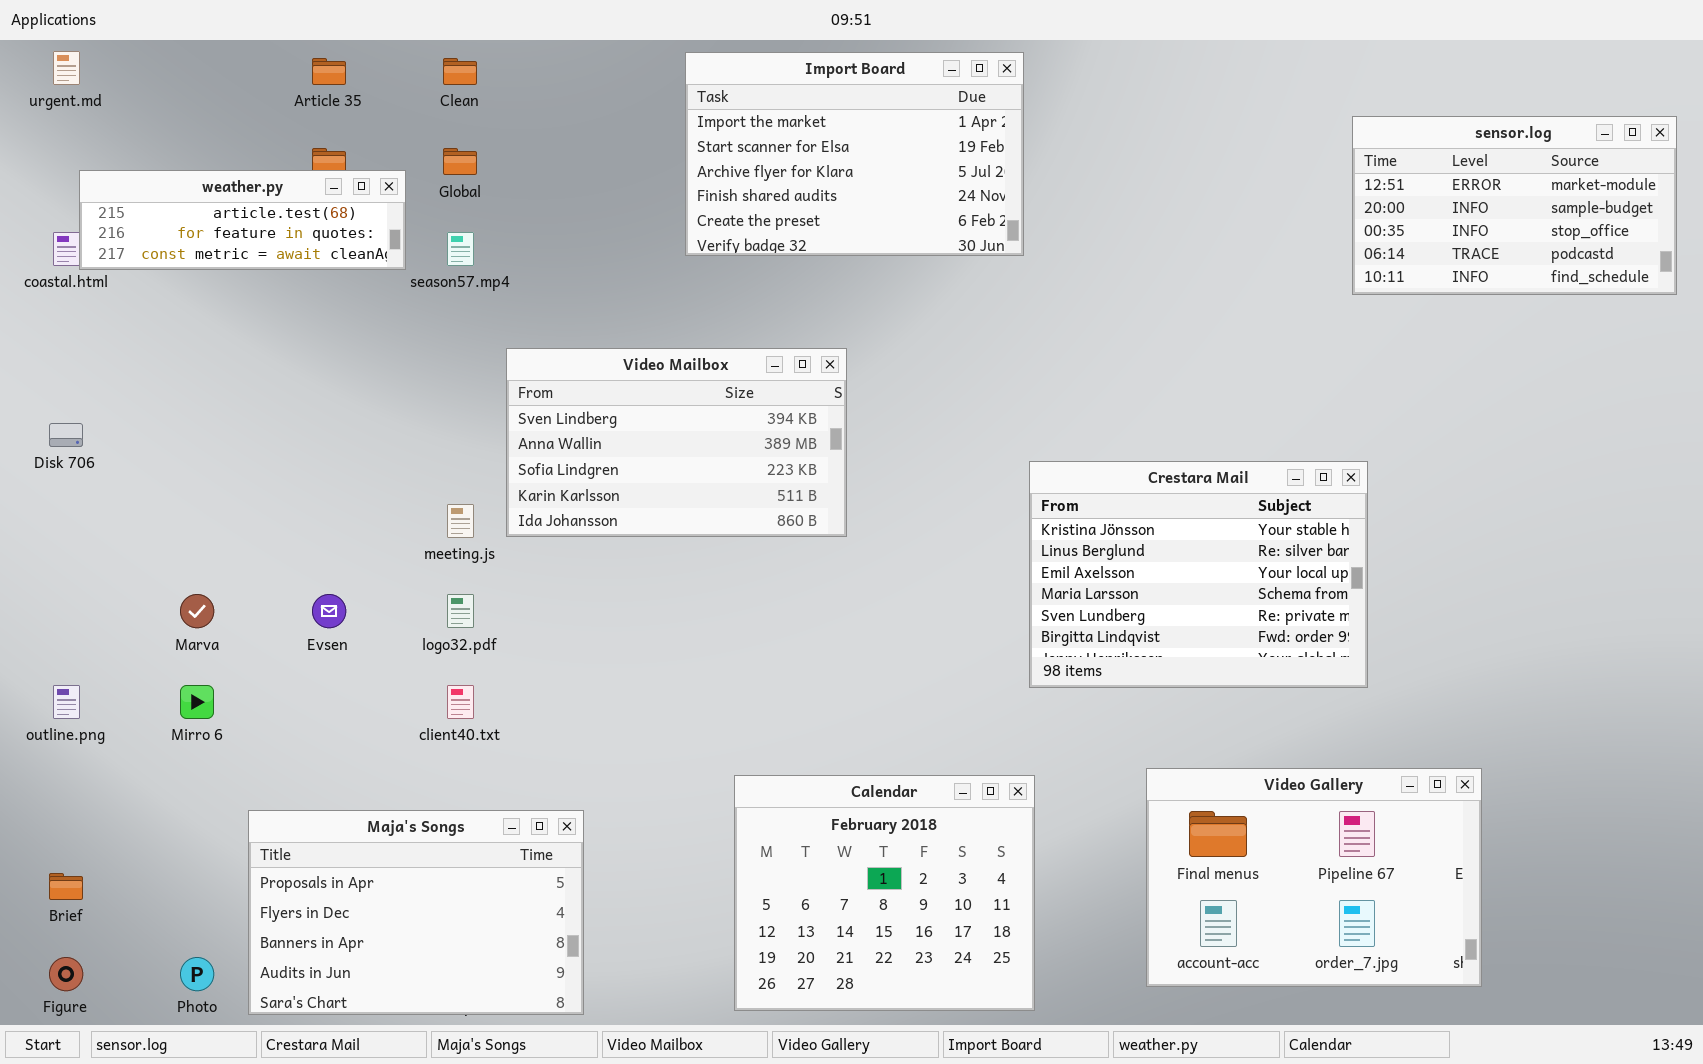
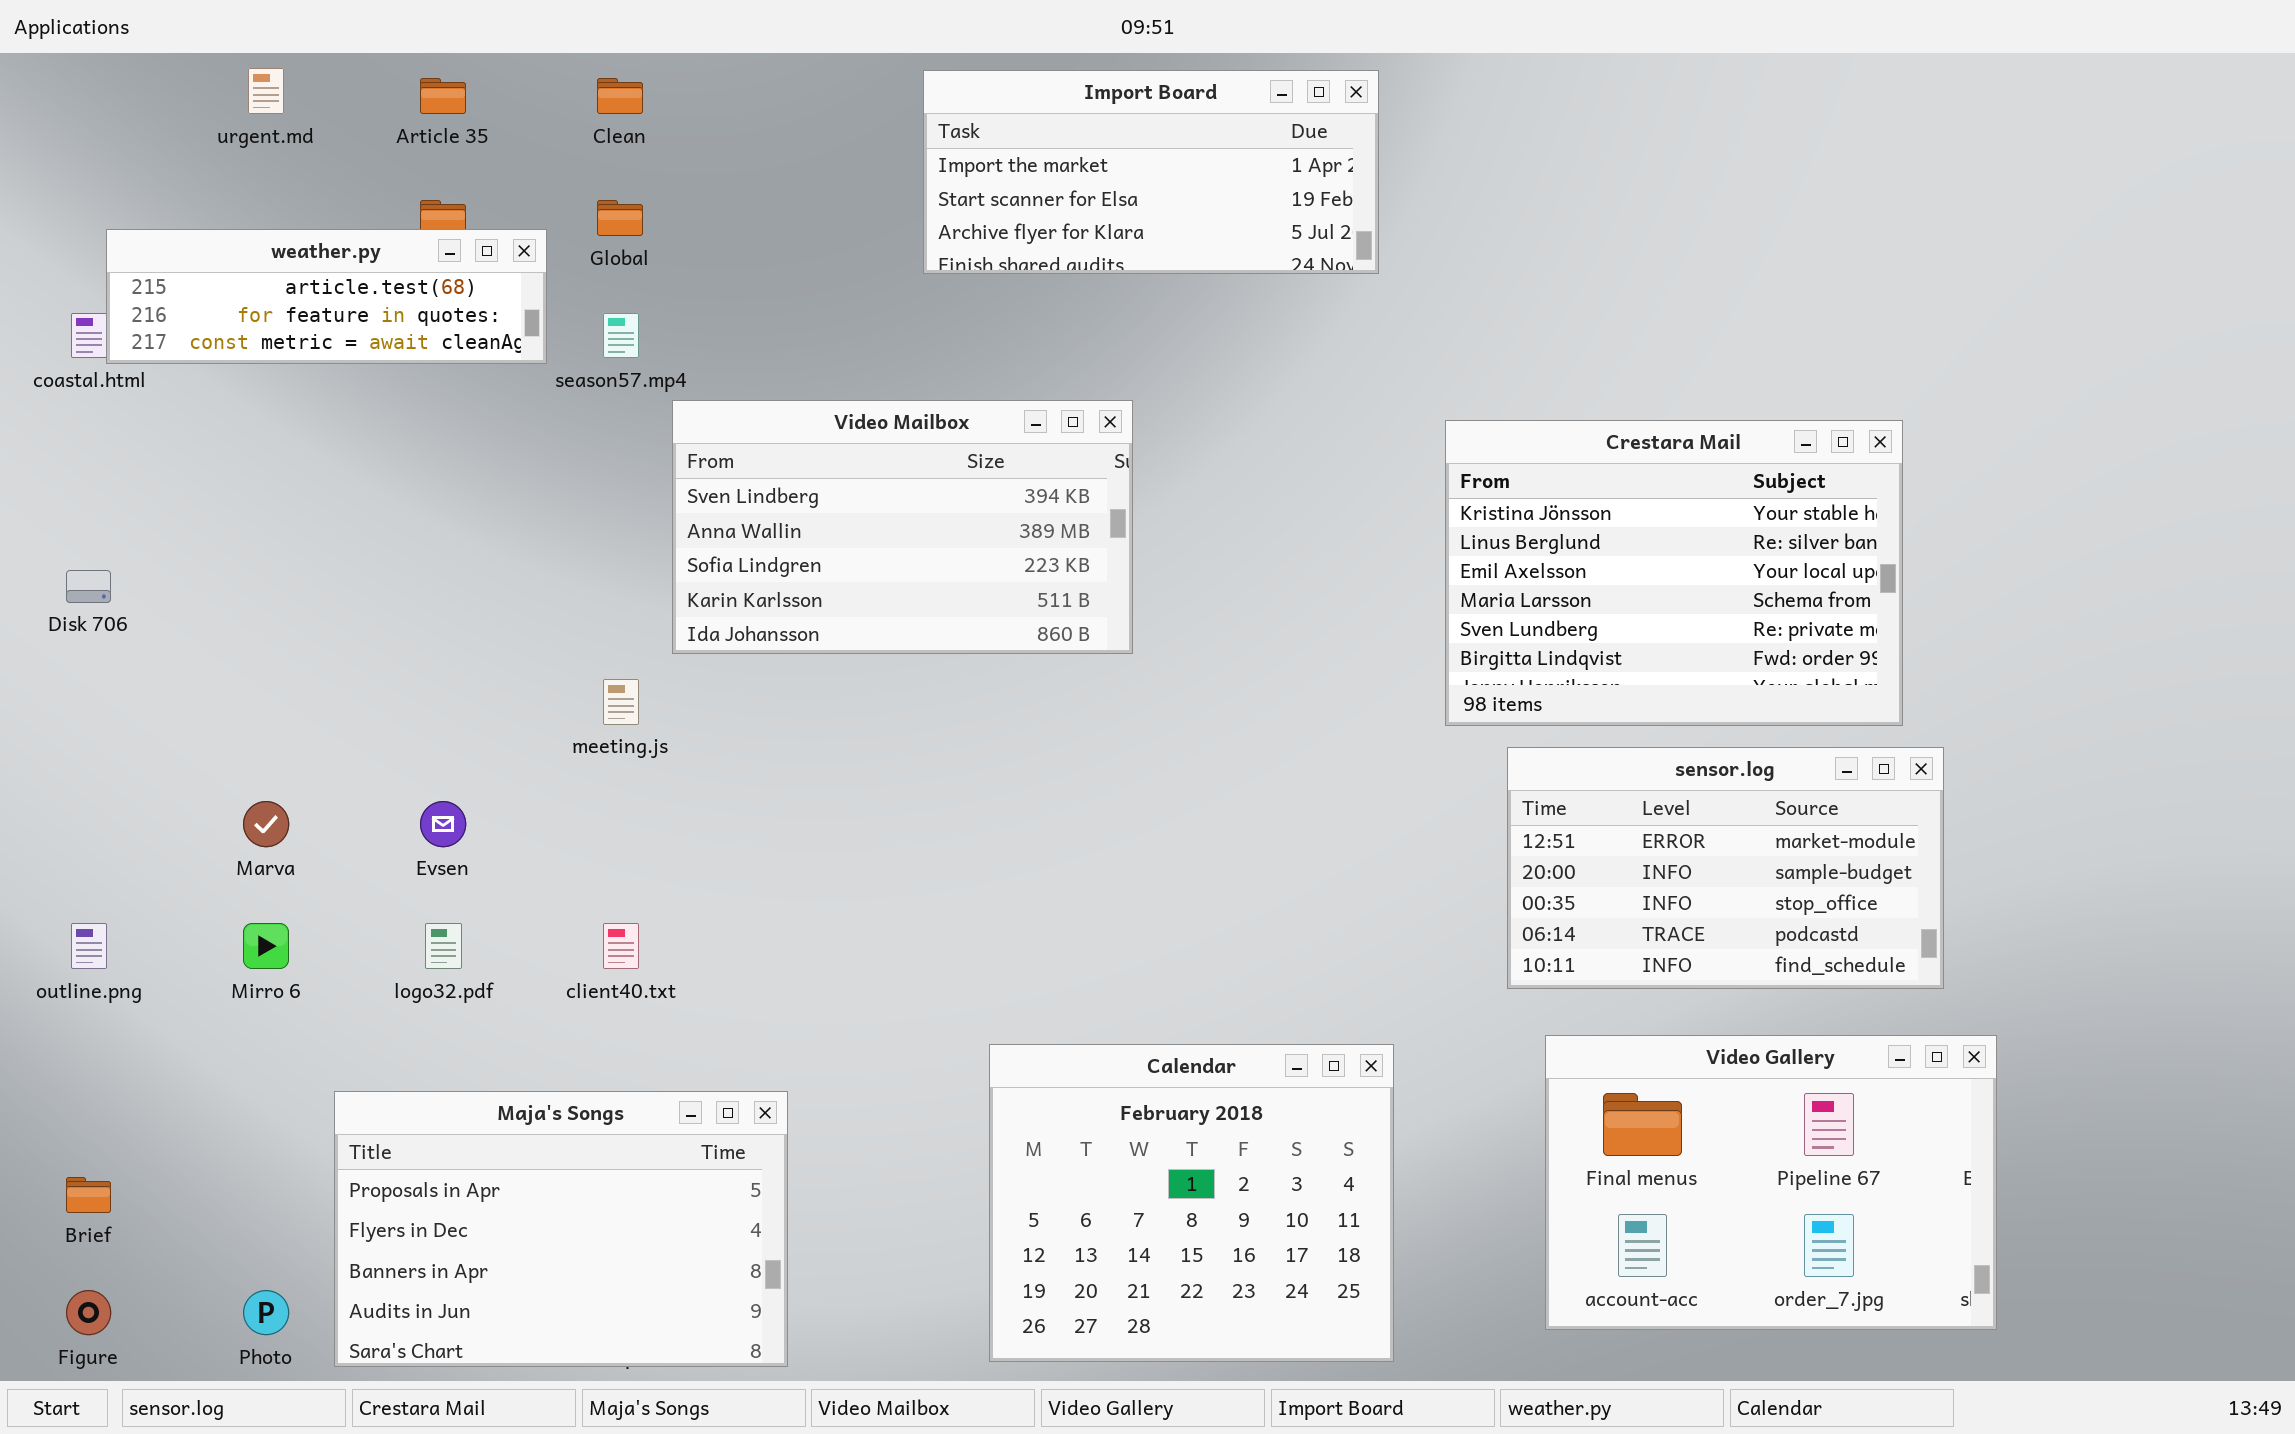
urgent.md: [53,51,80,85] -> [248,68,284,114], moved
Import Board: [685,52,1024,256] -> [923,70,1379,274], resized
sensor.log: [1352,116,1677,295] -> [1507,747,1944,989], moved
Video Mailbox: [506,348,847,537] -> [672,400,1133,654], moved
Crestara Mail: [1029,461,1368,688] -> [1445,420,1903,726], moved
logo32.pdf: [447,594,474,628] -> [425,923,462,969], moved

